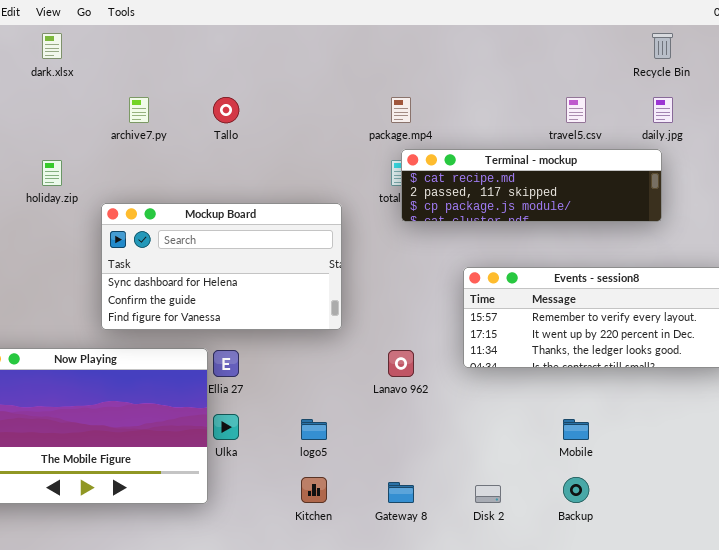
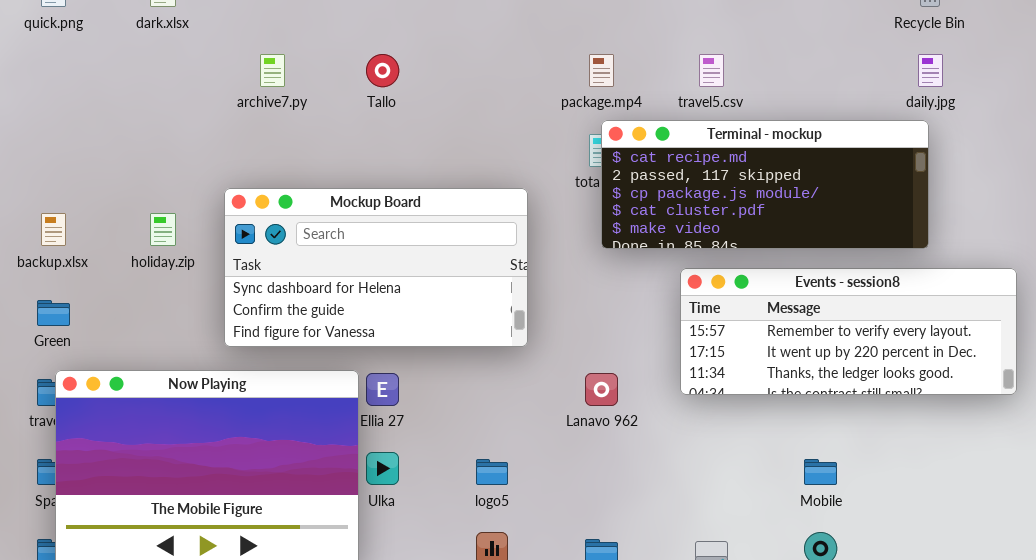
travel5.csv: [566,97,586,123] -> [699,54,724,87], moved
Terminal - mockup: [401,149,662,222] -> [601,120,929,249], resized
holiday.zip: [42,160,62,186] -> [150,213,176,246], moved

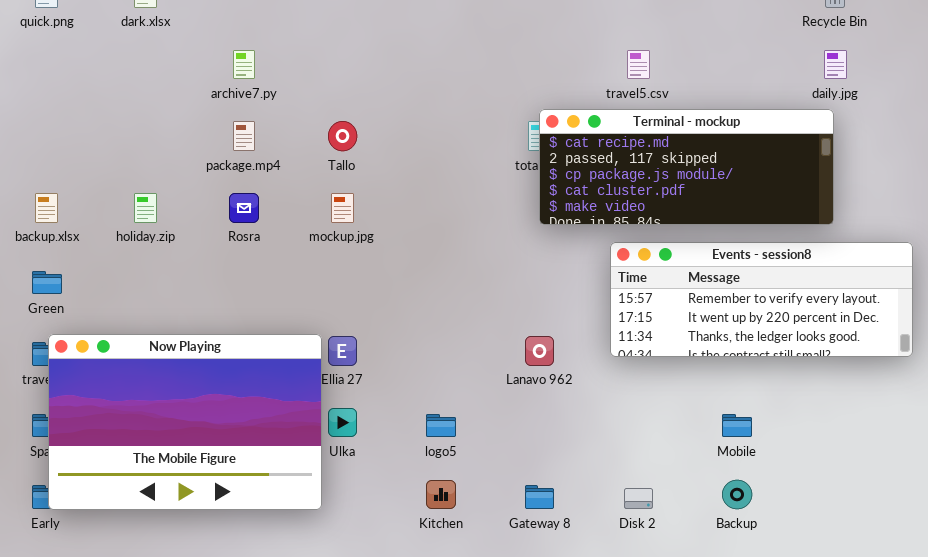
Tallo: [366,54,399,87] -> [328,121,357,151], moved
package.mp4: [589,54,614,87] -> [233,121,255,151], moved
Mockup Board: [224,188,528,347] -> none, closed

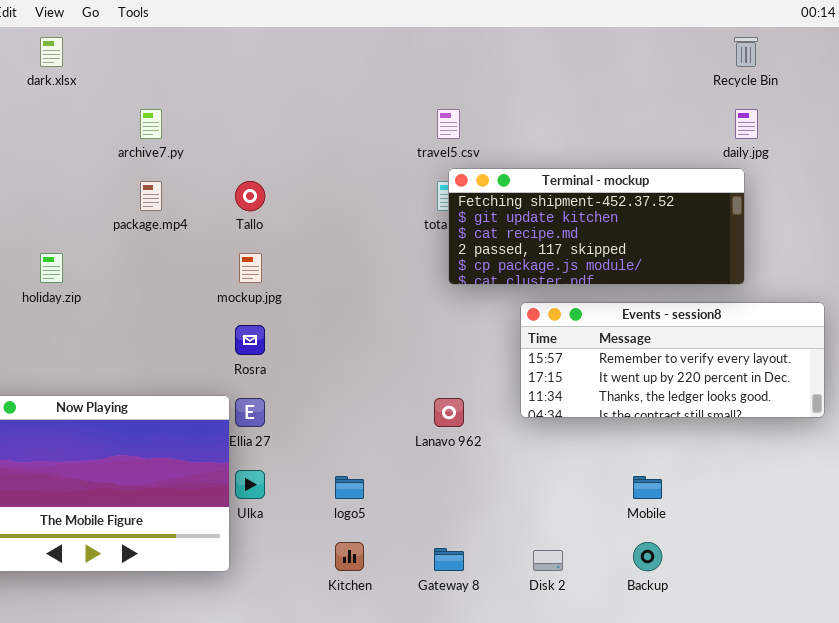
travel5.csv: [627,50,650,79] -> [437,109,460,139], moved
Terminal - mockup: [539,109,834,225] -> [448,168,745,285], scrolled up 2 rows
Rosra: [229,193,259,223] -> [235,325,265,355], moved

